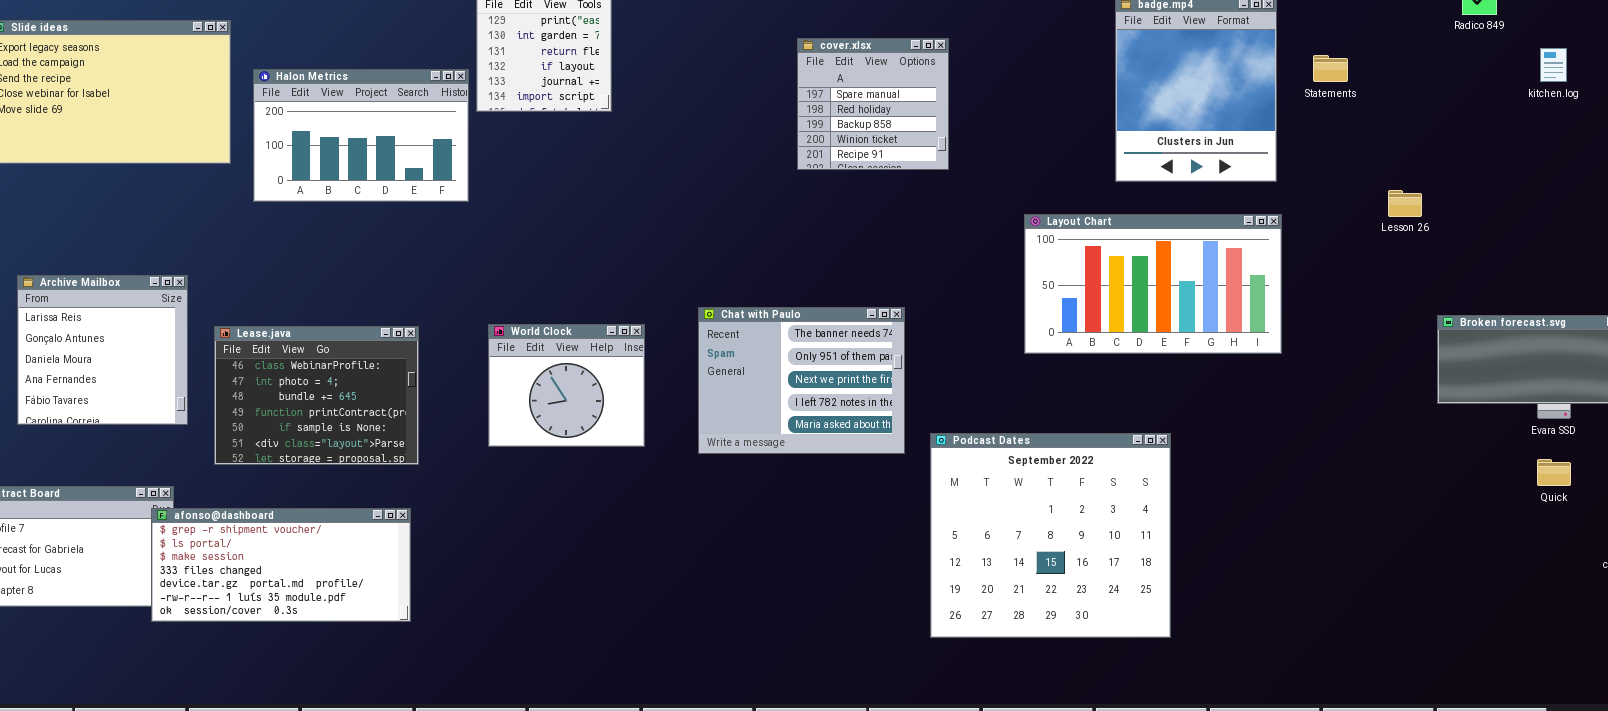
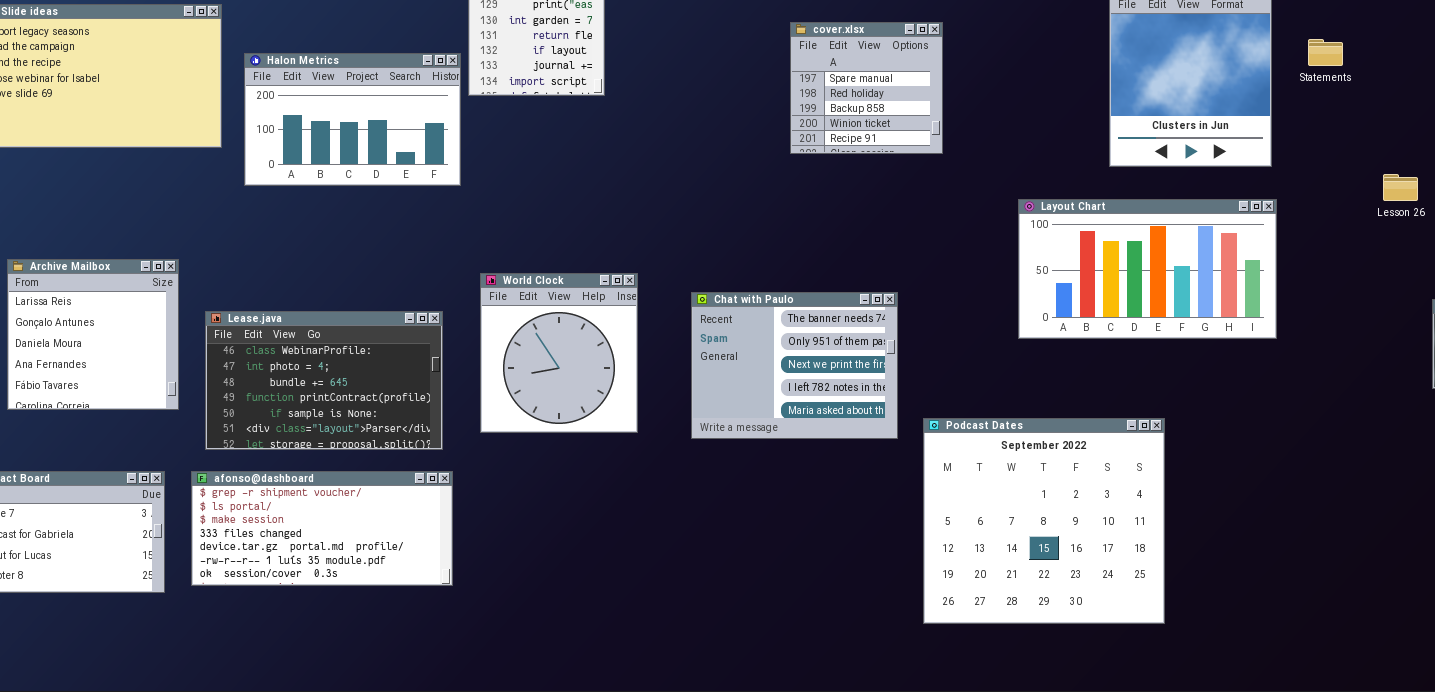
World Clock: [488,324,645,447] -> [480,273,638,433], resized
Lease.java: [214,326,419,465] -> [205,311,443,450], resized
afonso@dashboard: [151,508,411,622] -> [191,471,453,586], moved

